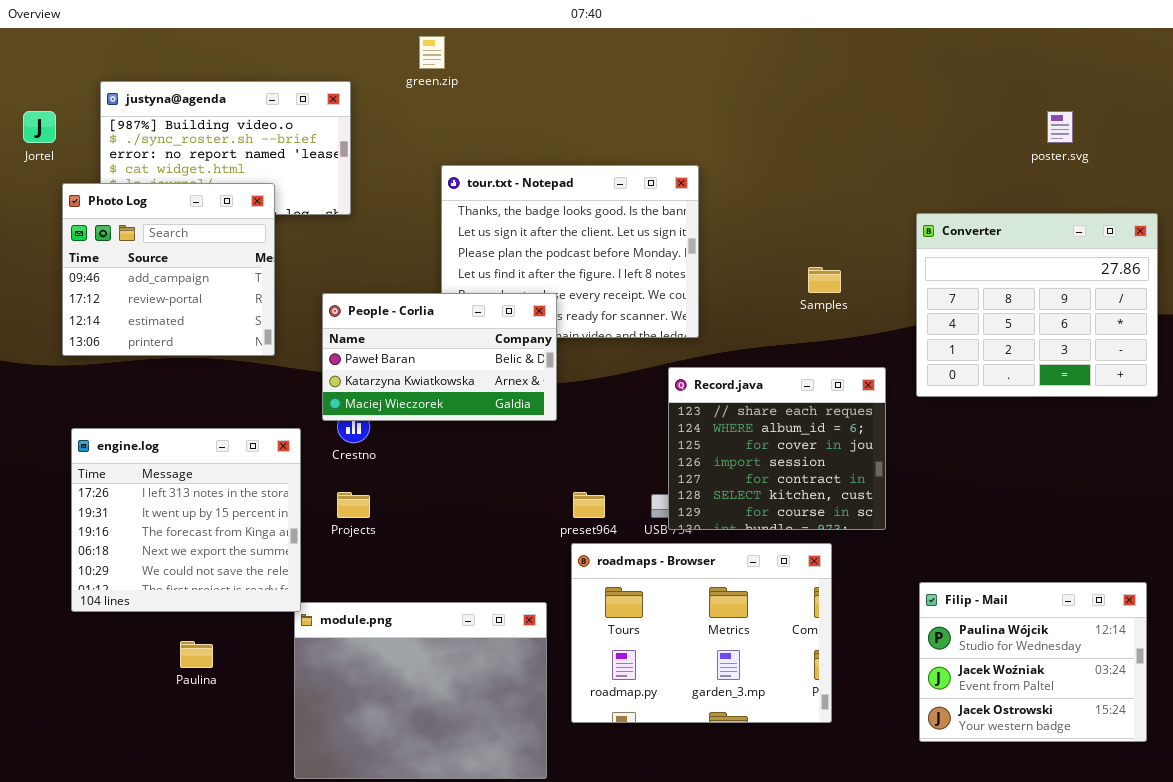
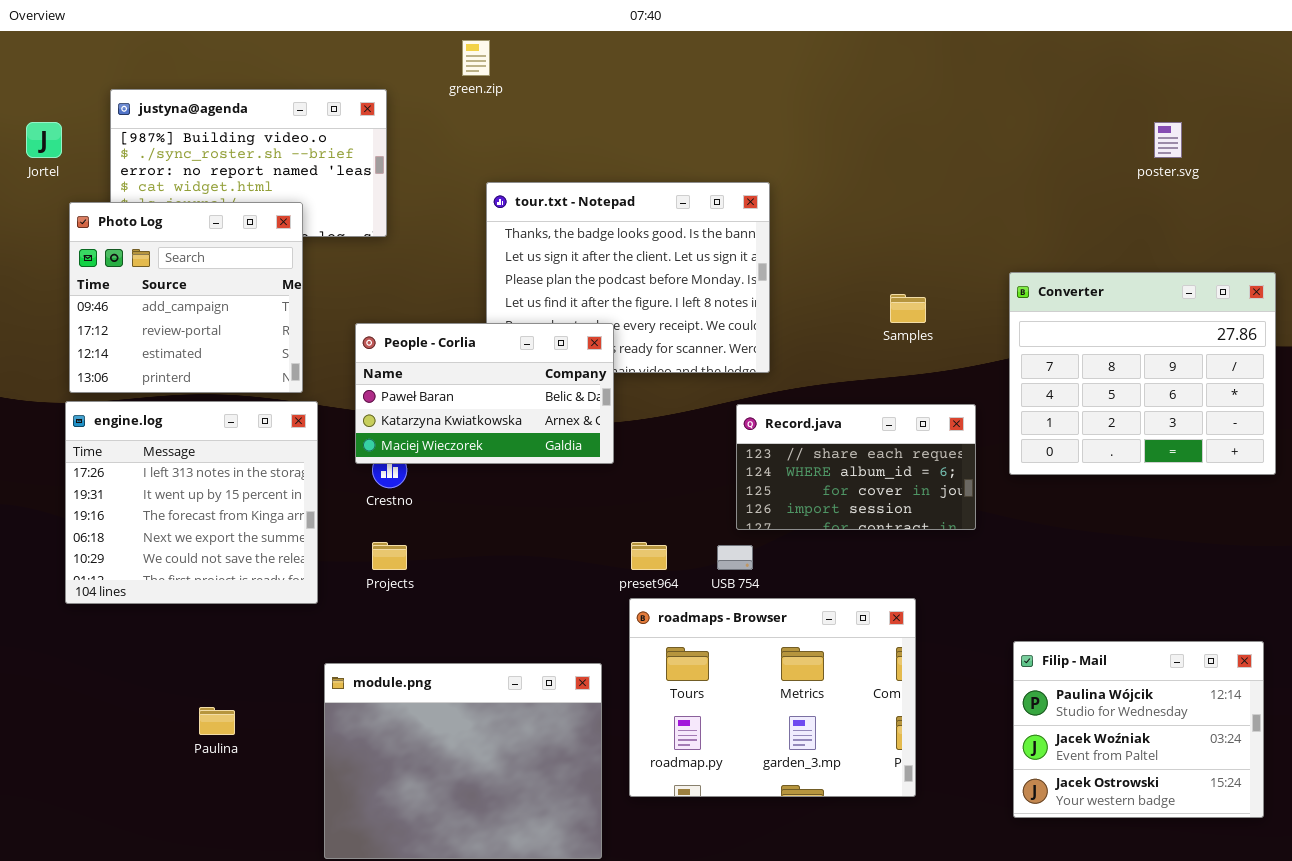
Converter: [916,213,1158,397] -> [1009,272,1276,475], moved
Record.java: [668,367,886,530] -> [736,404,976,530], resized
engine.log: [71,428,301,612] -> [65,401,318,604], moved

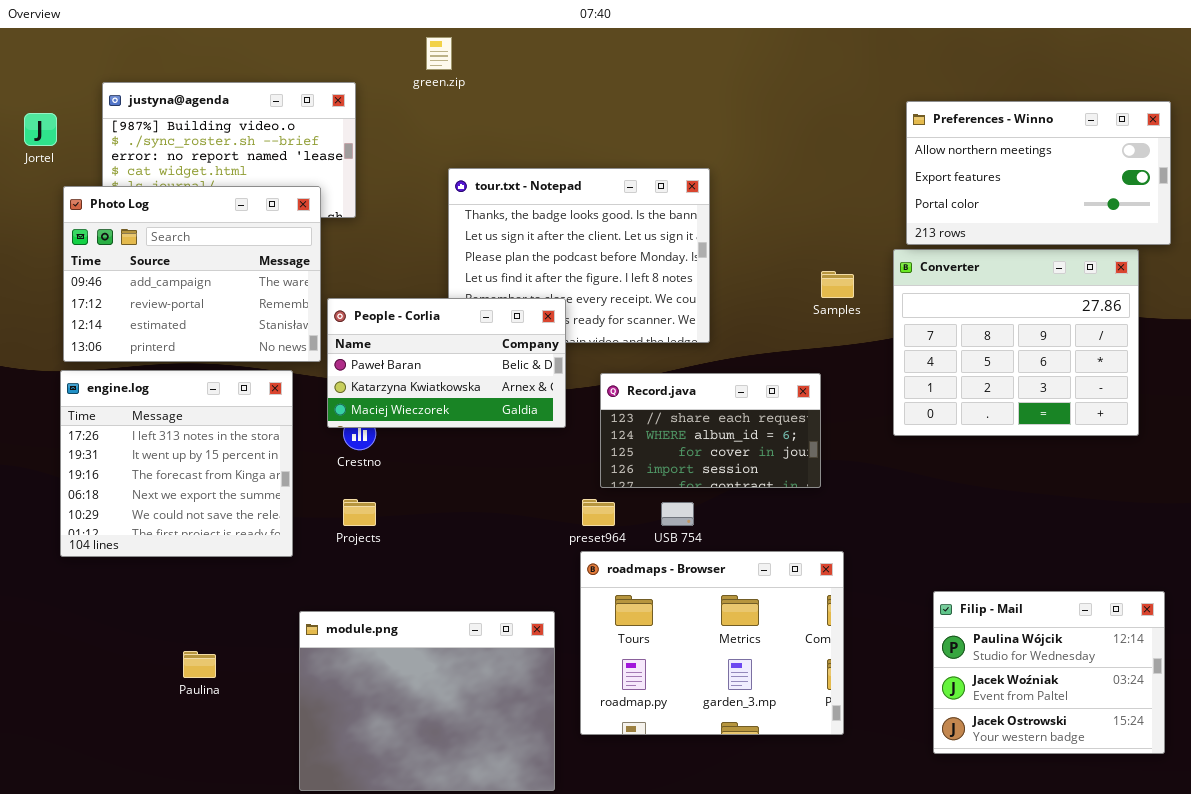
Preferences - Winno: none -> [906,101,1171,245], opened
Photo Log: [69,202,303,393] -> [63,186,321,362], resized
Converter: [1009,272,1276,475] -> [893,249,1139,436], moved
Record.java: [736,404,976,530] -> [600,373,821,488], moved

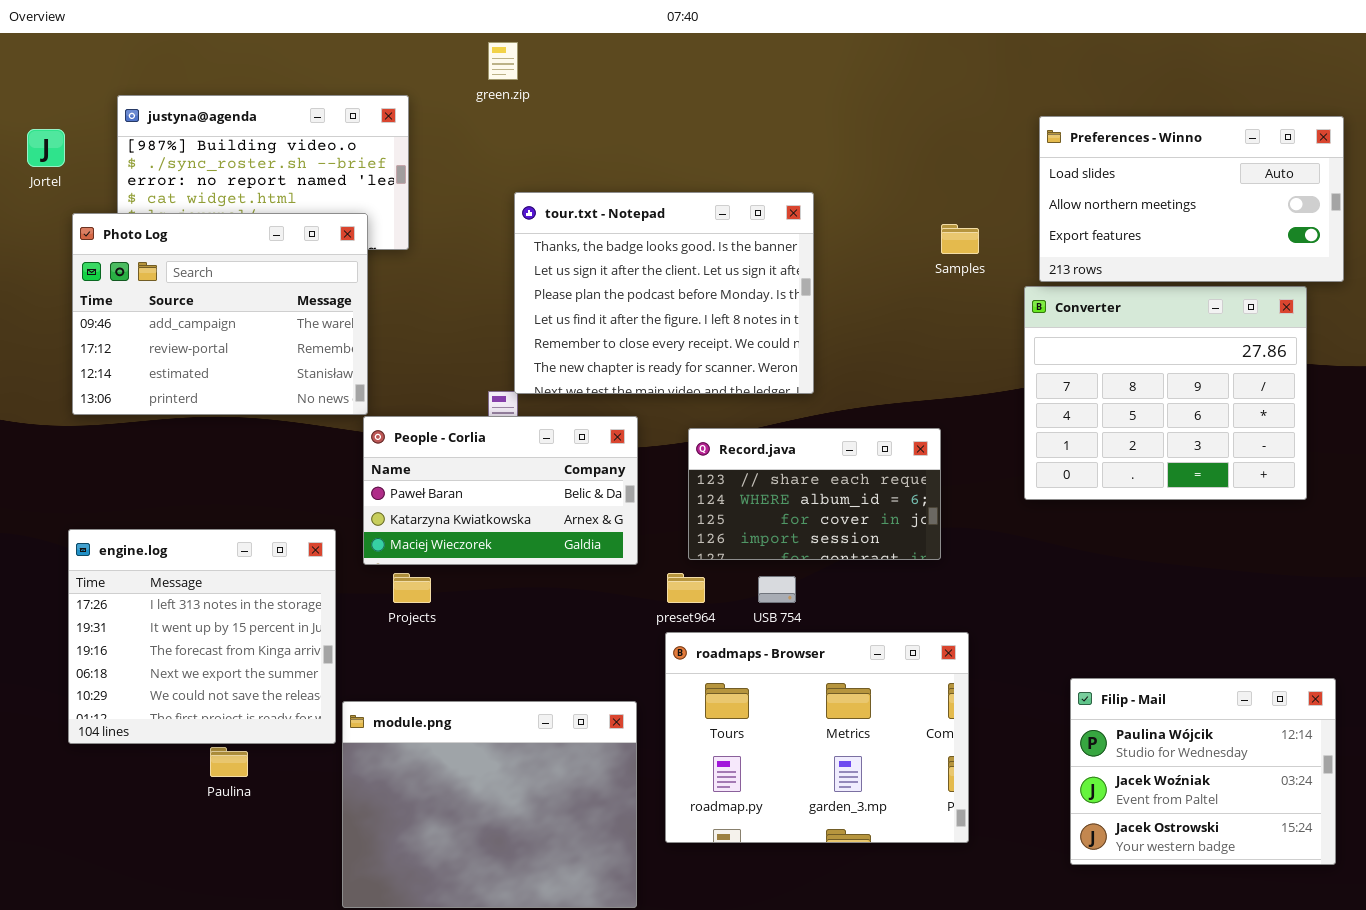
Preferences - Winno: [906,101,1171,245] -> [1039,116,1344,282], scrolled up 1 row
Samples: [821,271,854,298] -> [941,224,979,254], moved
People - Corlia: [327,298,566,428] -> [363,416,638,565], moved
engine.log: [60,370,293,557] -> [68,529,336,744], moved

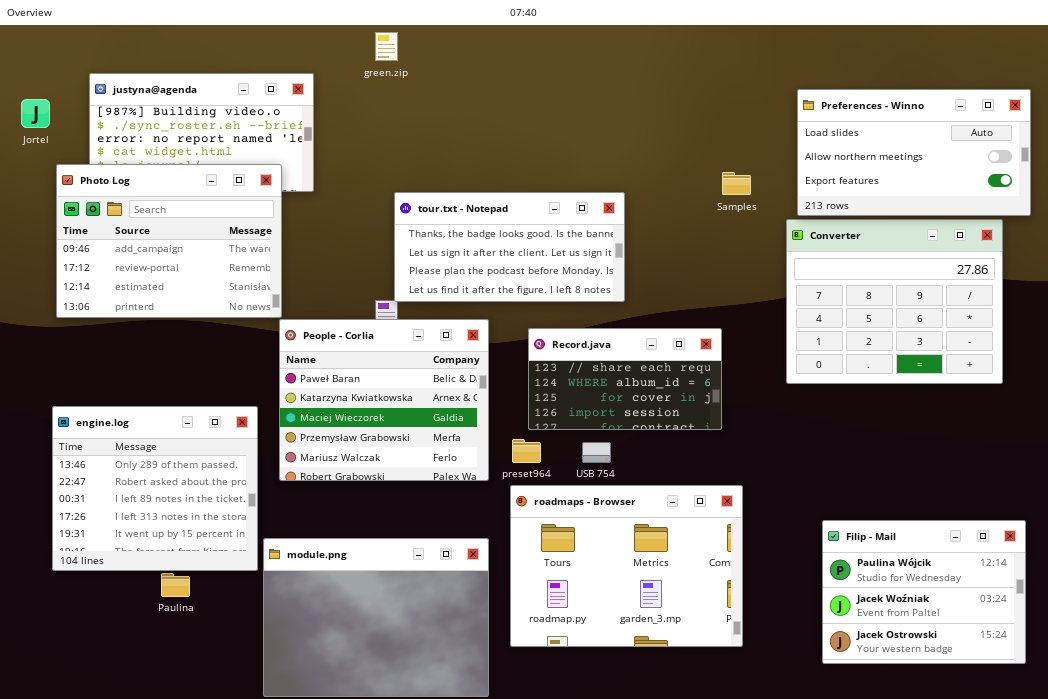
tour.txt - Notepad: [514,192,814,394] -> [394,192,625,302], resized
People - Corlia: [363,416,638,565] -> [279,319,489,481], resized
engine.log: [68,529,336,744] -> [52,406,258,571], scrolled up 3 rows

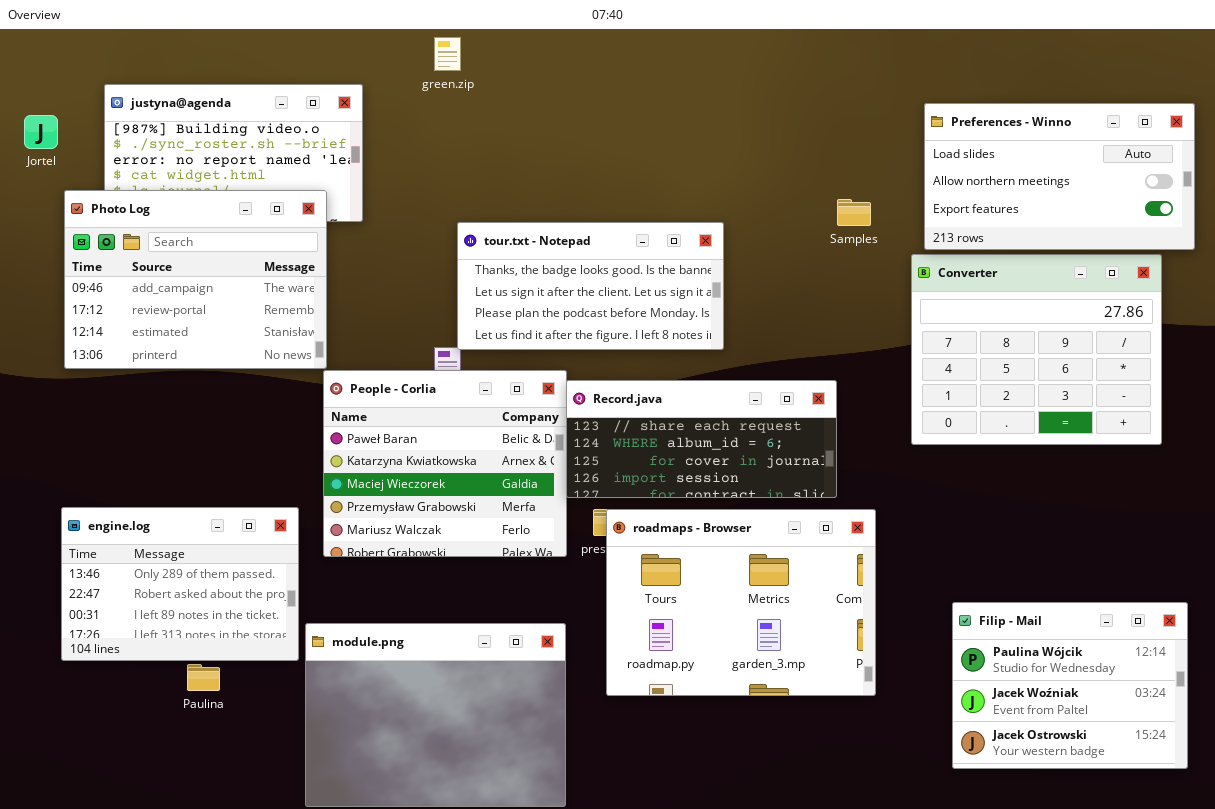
Record.java: [528,328,722,430] -> [566,380,837,498], resized
engine.log: [52,406,258,571] -> [61,507,299,661], resized
roadmaps - Browser: [510,485,743,647] -> [606,509,876,696], moved

